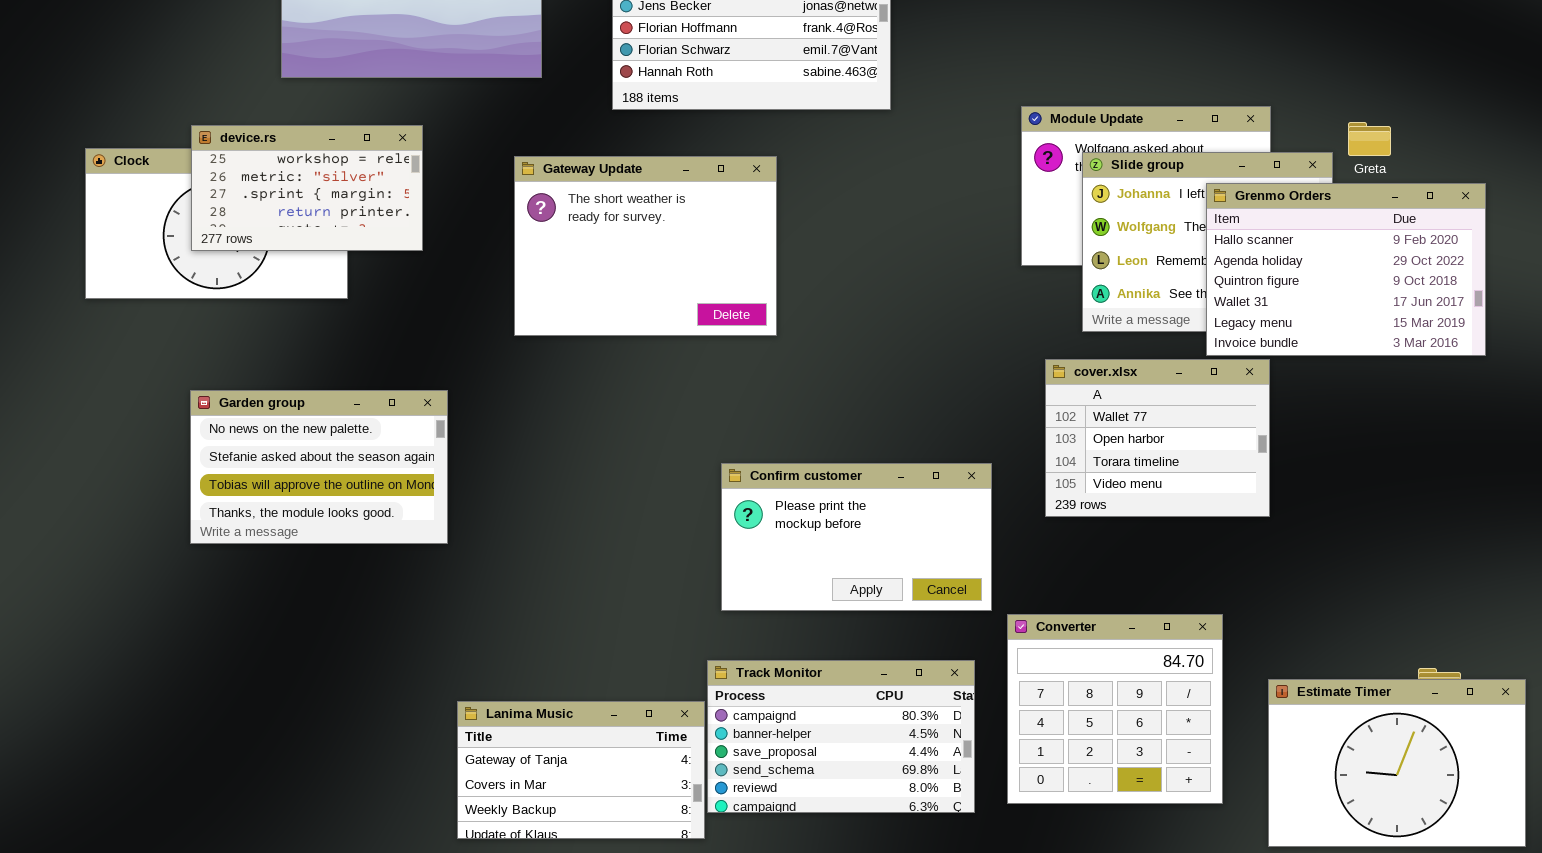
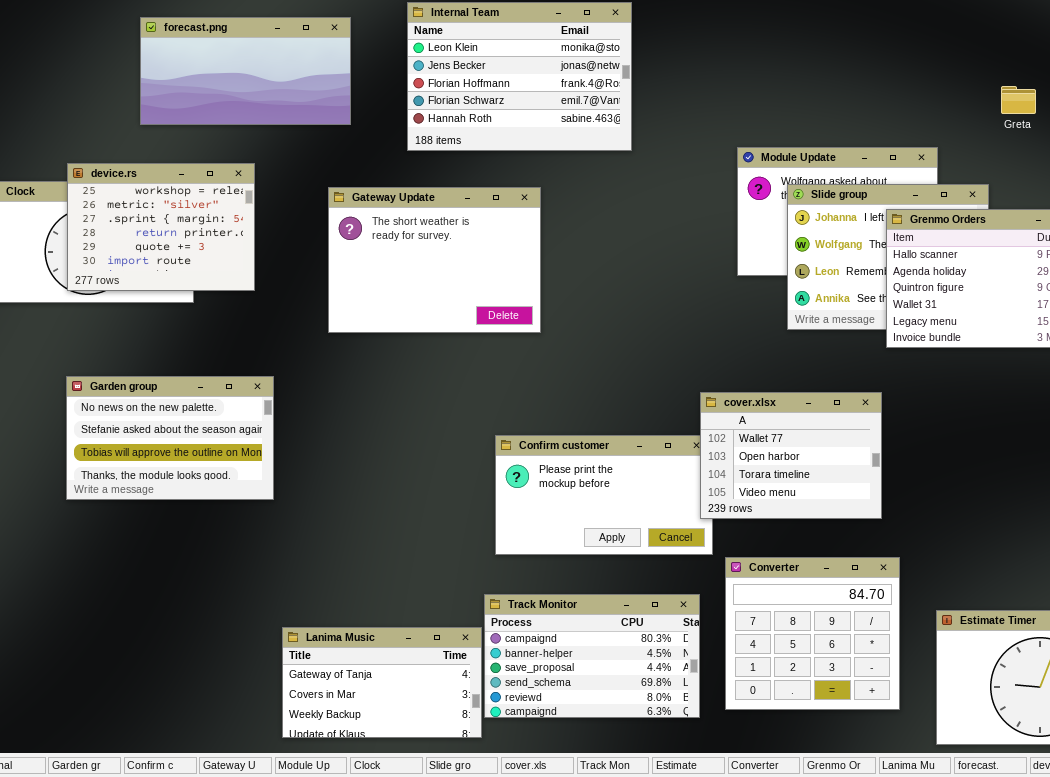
Greta: [1348,122,1391,156] -> [1001,86,1036,114], moved
device.rs: [191,125,423,251] -> [67,163,255,291], resized
cover.xlsx: [1045,359,1270,517] -> [700,392,882,519], moved

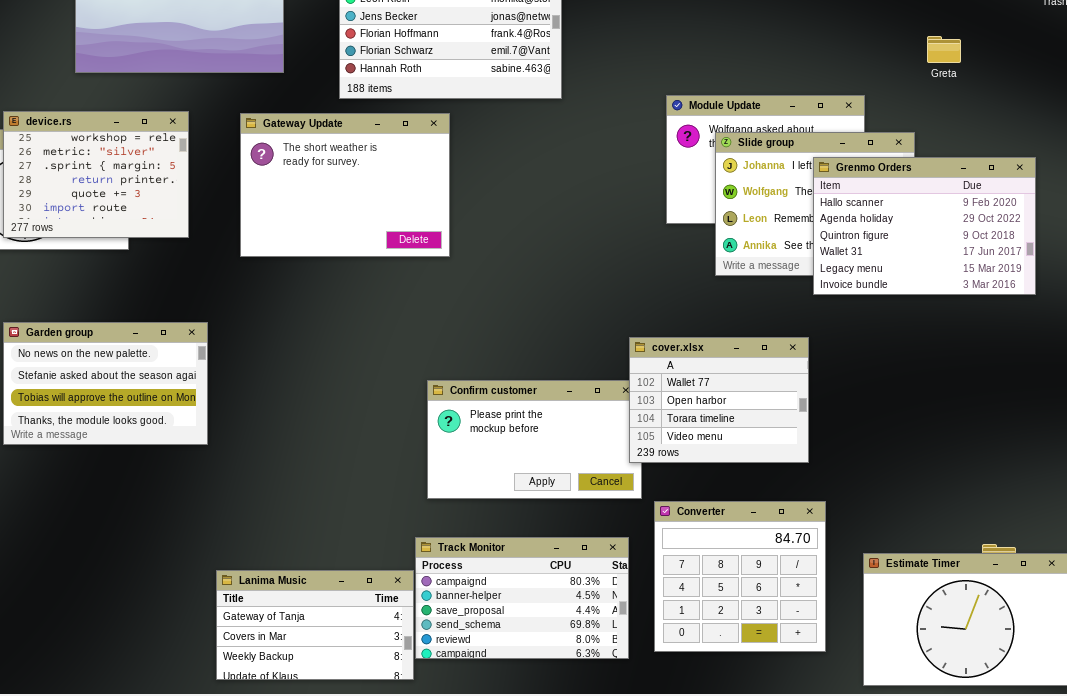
Gateway Update: [328,187,541,333] -> [240,113,450,257], moved

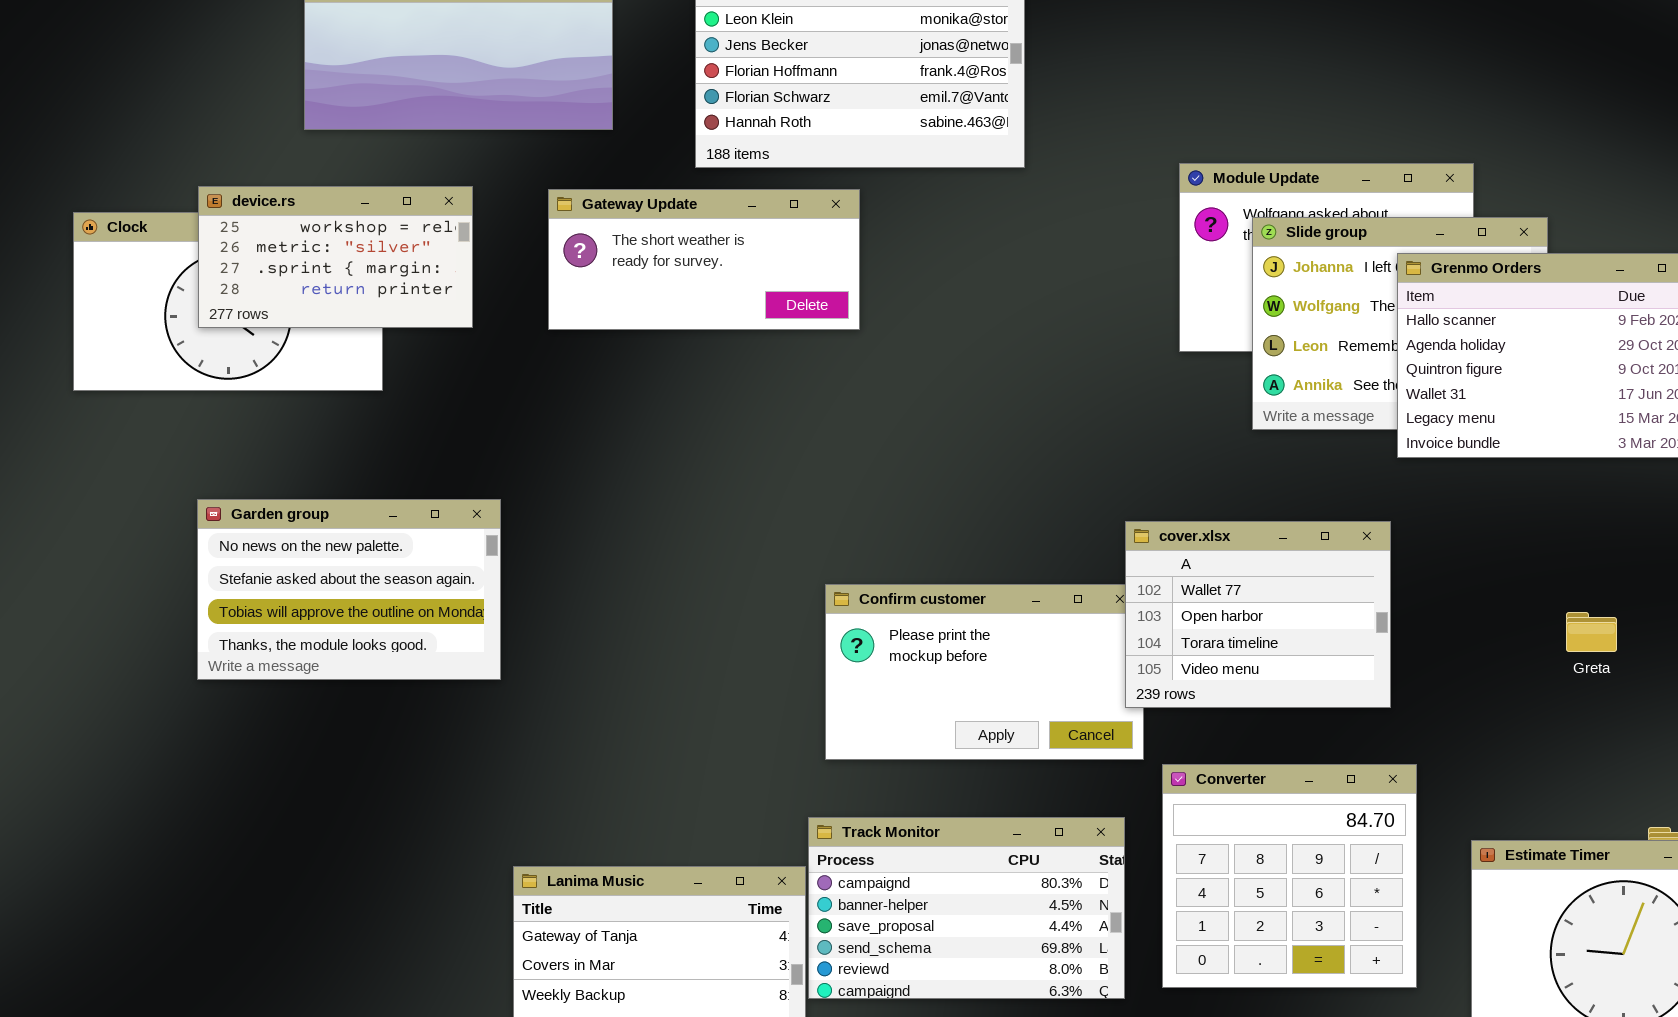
Greta: [927,36,961,63] -> [1566,612,1617,652], moved
device.rs: [3,111,189,238] -> [198,186,473,328], resized
Gateway Update: [240,113,450,257] -> [548,189,860,330], resized

